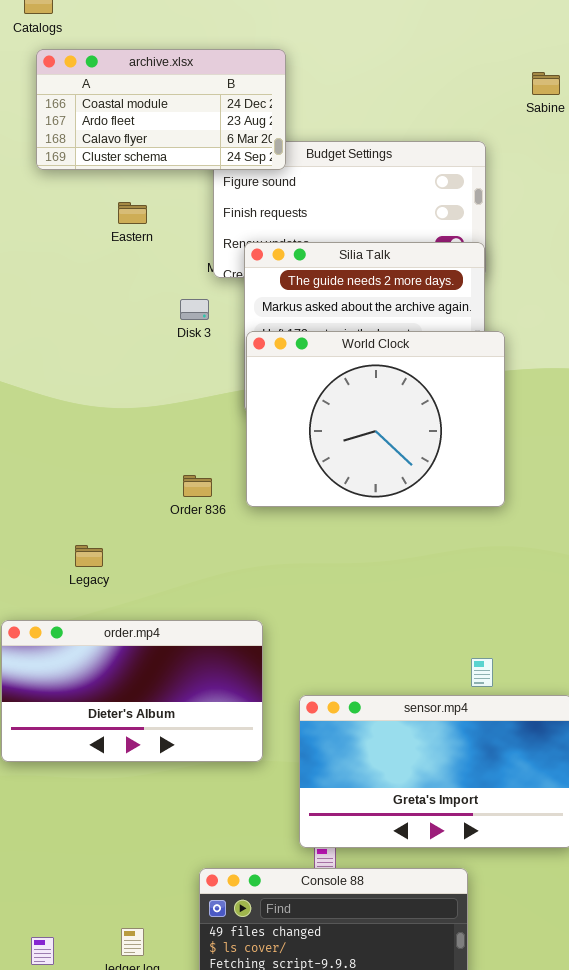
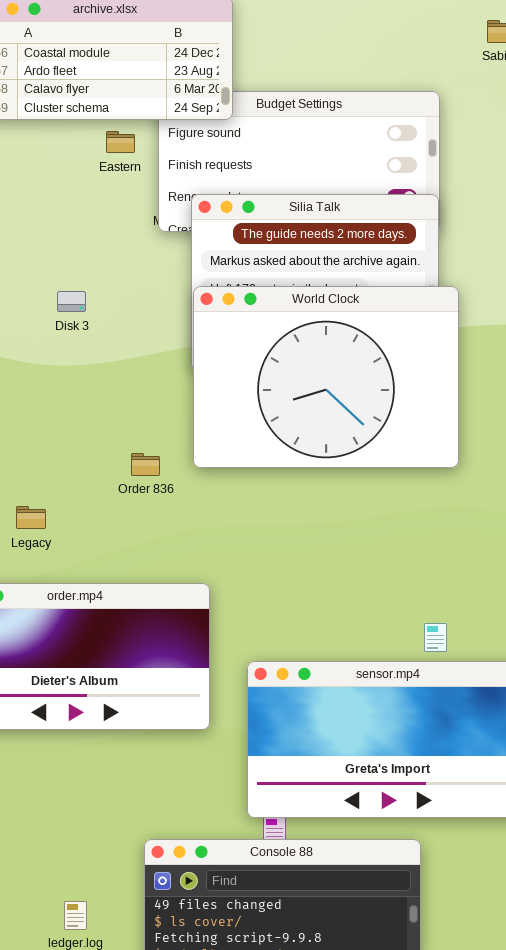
Eastern: [118,202,147,224] -> [106,131,135,153], moved
Disk 3: [180,299,209,320] -> [57,291,86,312], moved
Order 836: [183,475,212,497] -> [131,453,160,476], moved

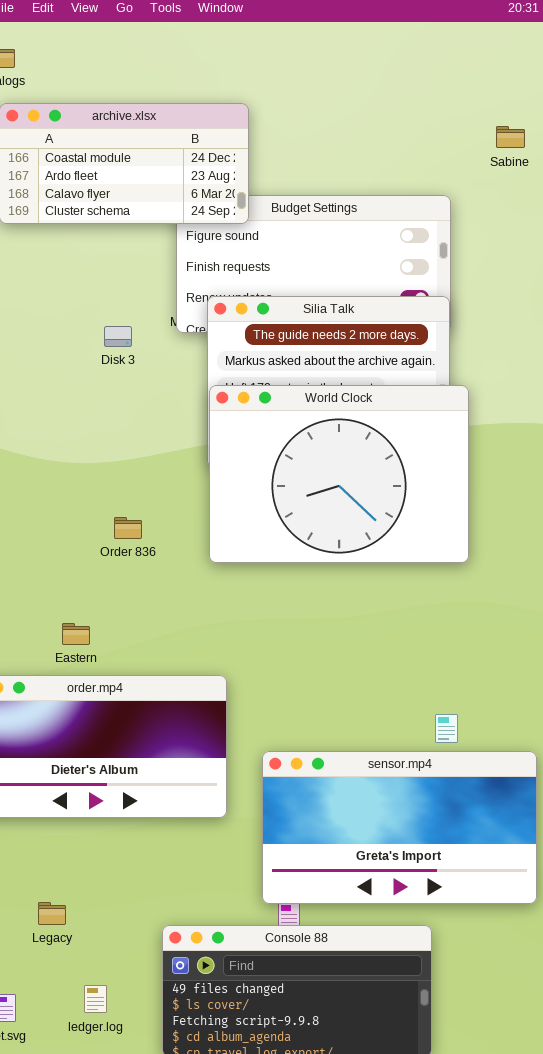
Eastern: [106,131,135,153] -> [62,623,90,645], moved
Disk 3: [57,291,86,312] -> [104,326,132,347], moved
Order 836: [131,453,160,476] -> [114,517,142,539], moved
Legacy: [16,506,46,529] -> [38,902,66,925], moved

